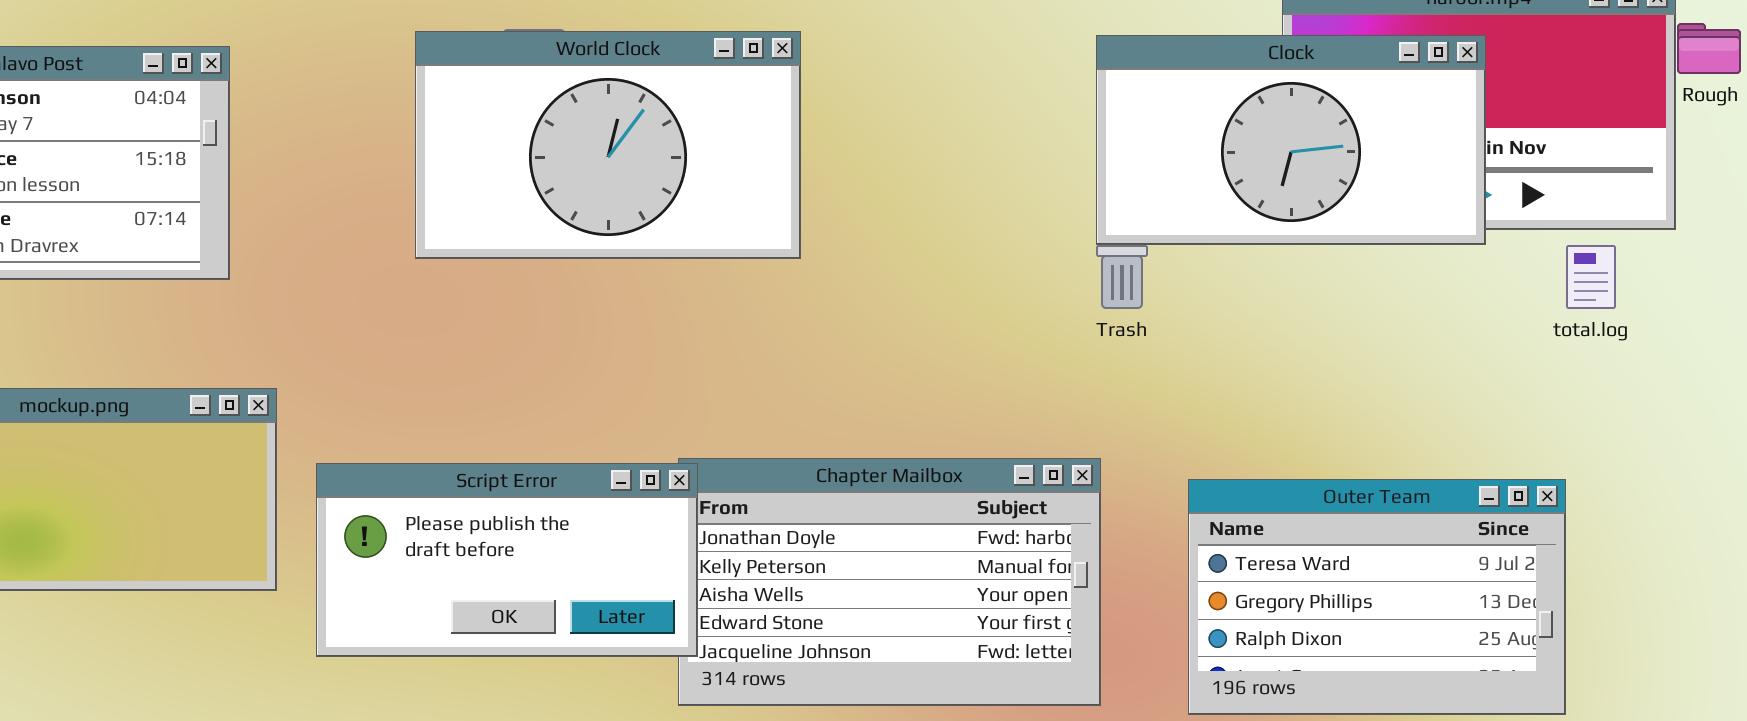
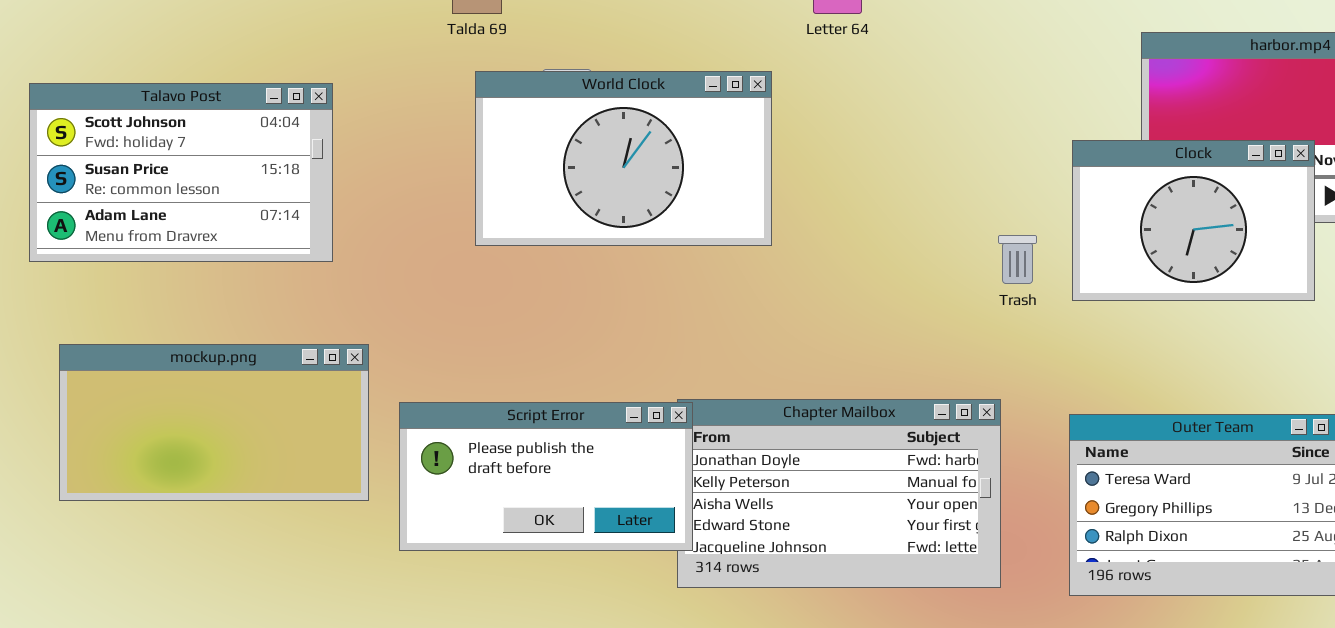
Clock: [1096,35,1486,245] -> [1072,140,1315,301], moved, resized

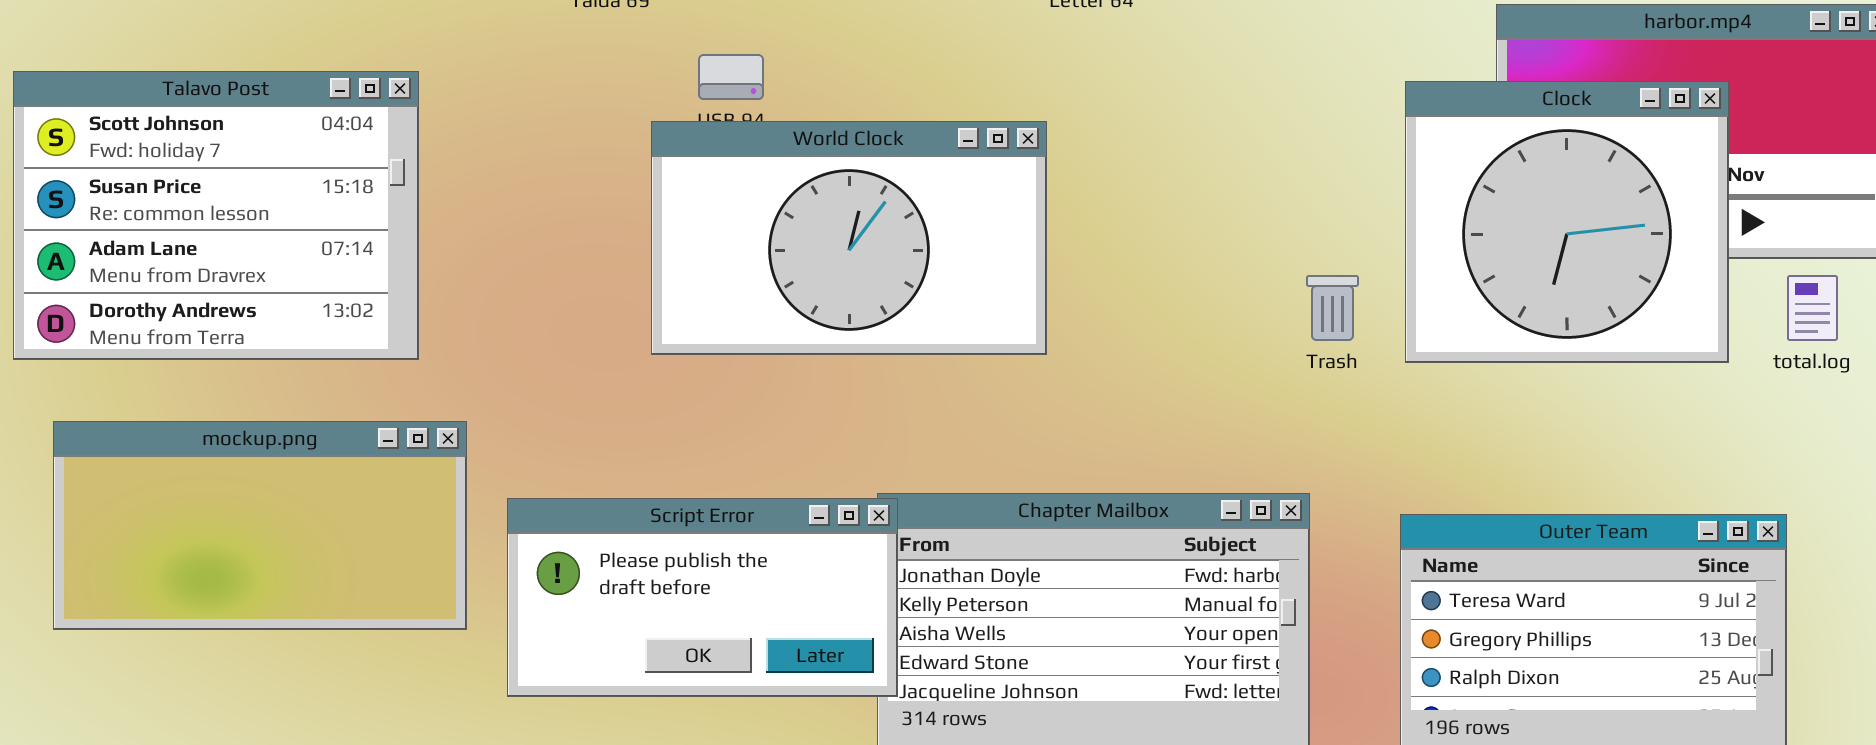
World Clock: [475,71,772,246] -> [651,121,1047,355], moved
Talavo Post: [29,83,333,262] -> [13,71,419,360], resized
Clock: [1072,140,1315,301] -> [1405,81,1729,363], resized

